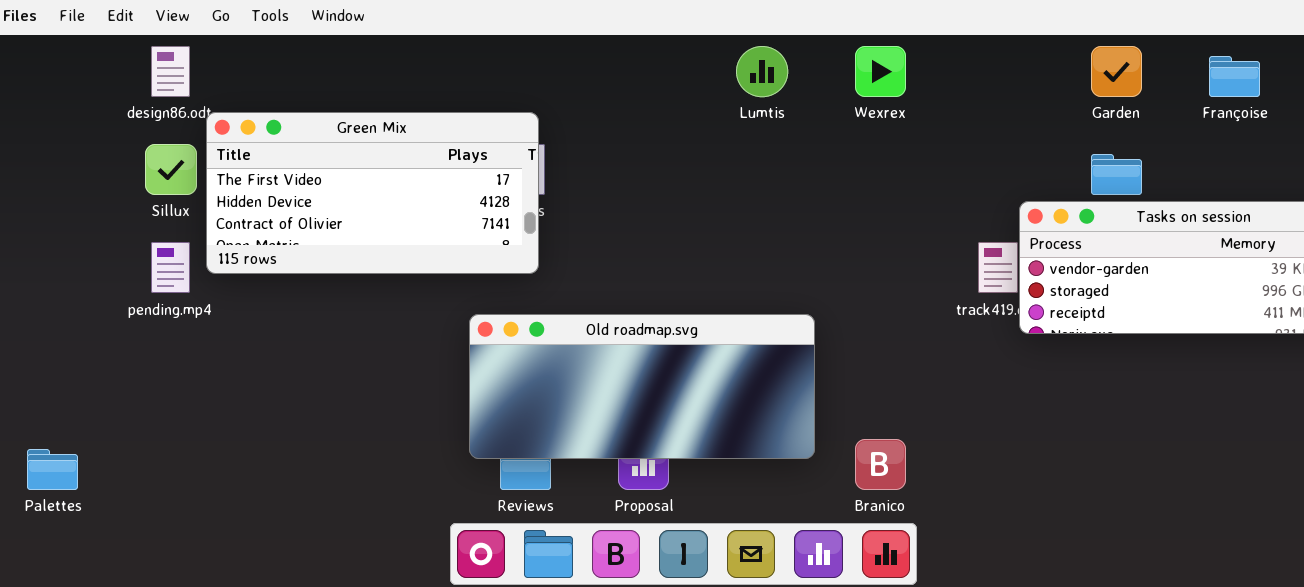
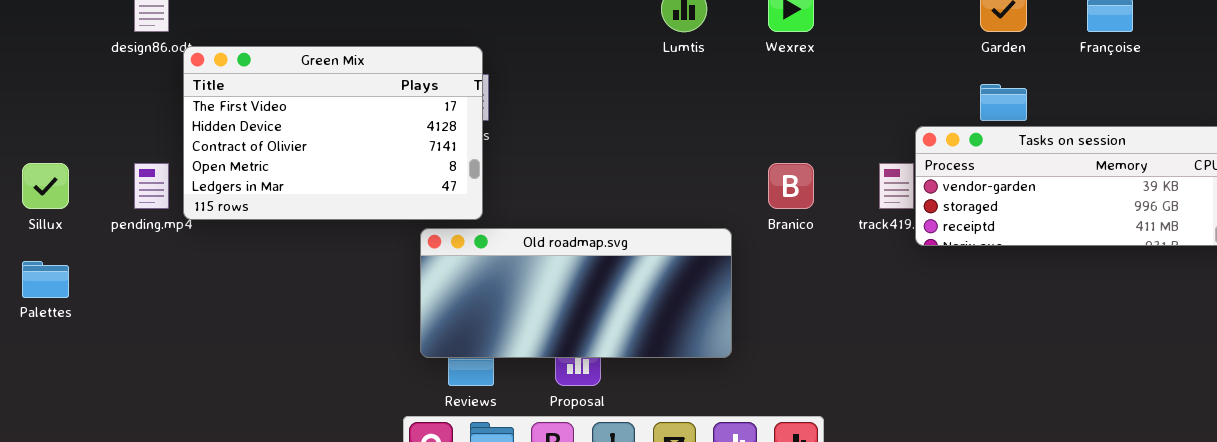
Green Mix: [206,112,539,274] -> [183,46,483,220], resized
Sillux: [145,144,197,195] -> [22,163,69,209], moved
Branico: [855,439,906,490] -> [768,163,814,209], moved
Palettes: [27,449,78,490] -> [22,261,69,298], moved

